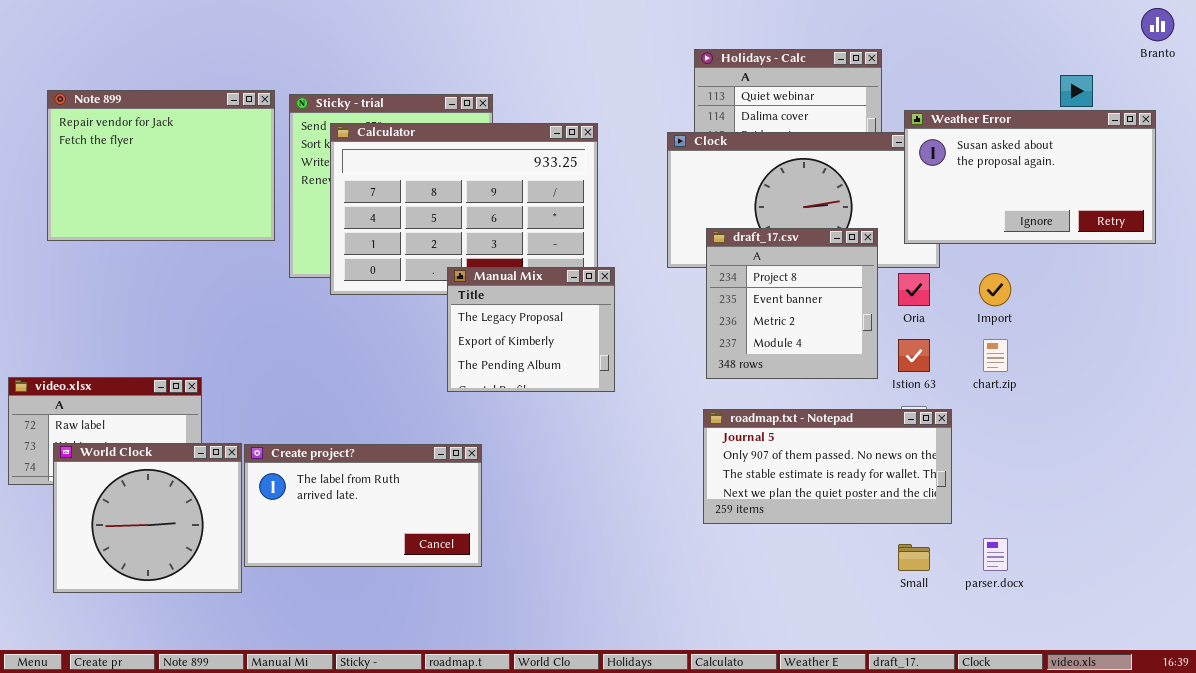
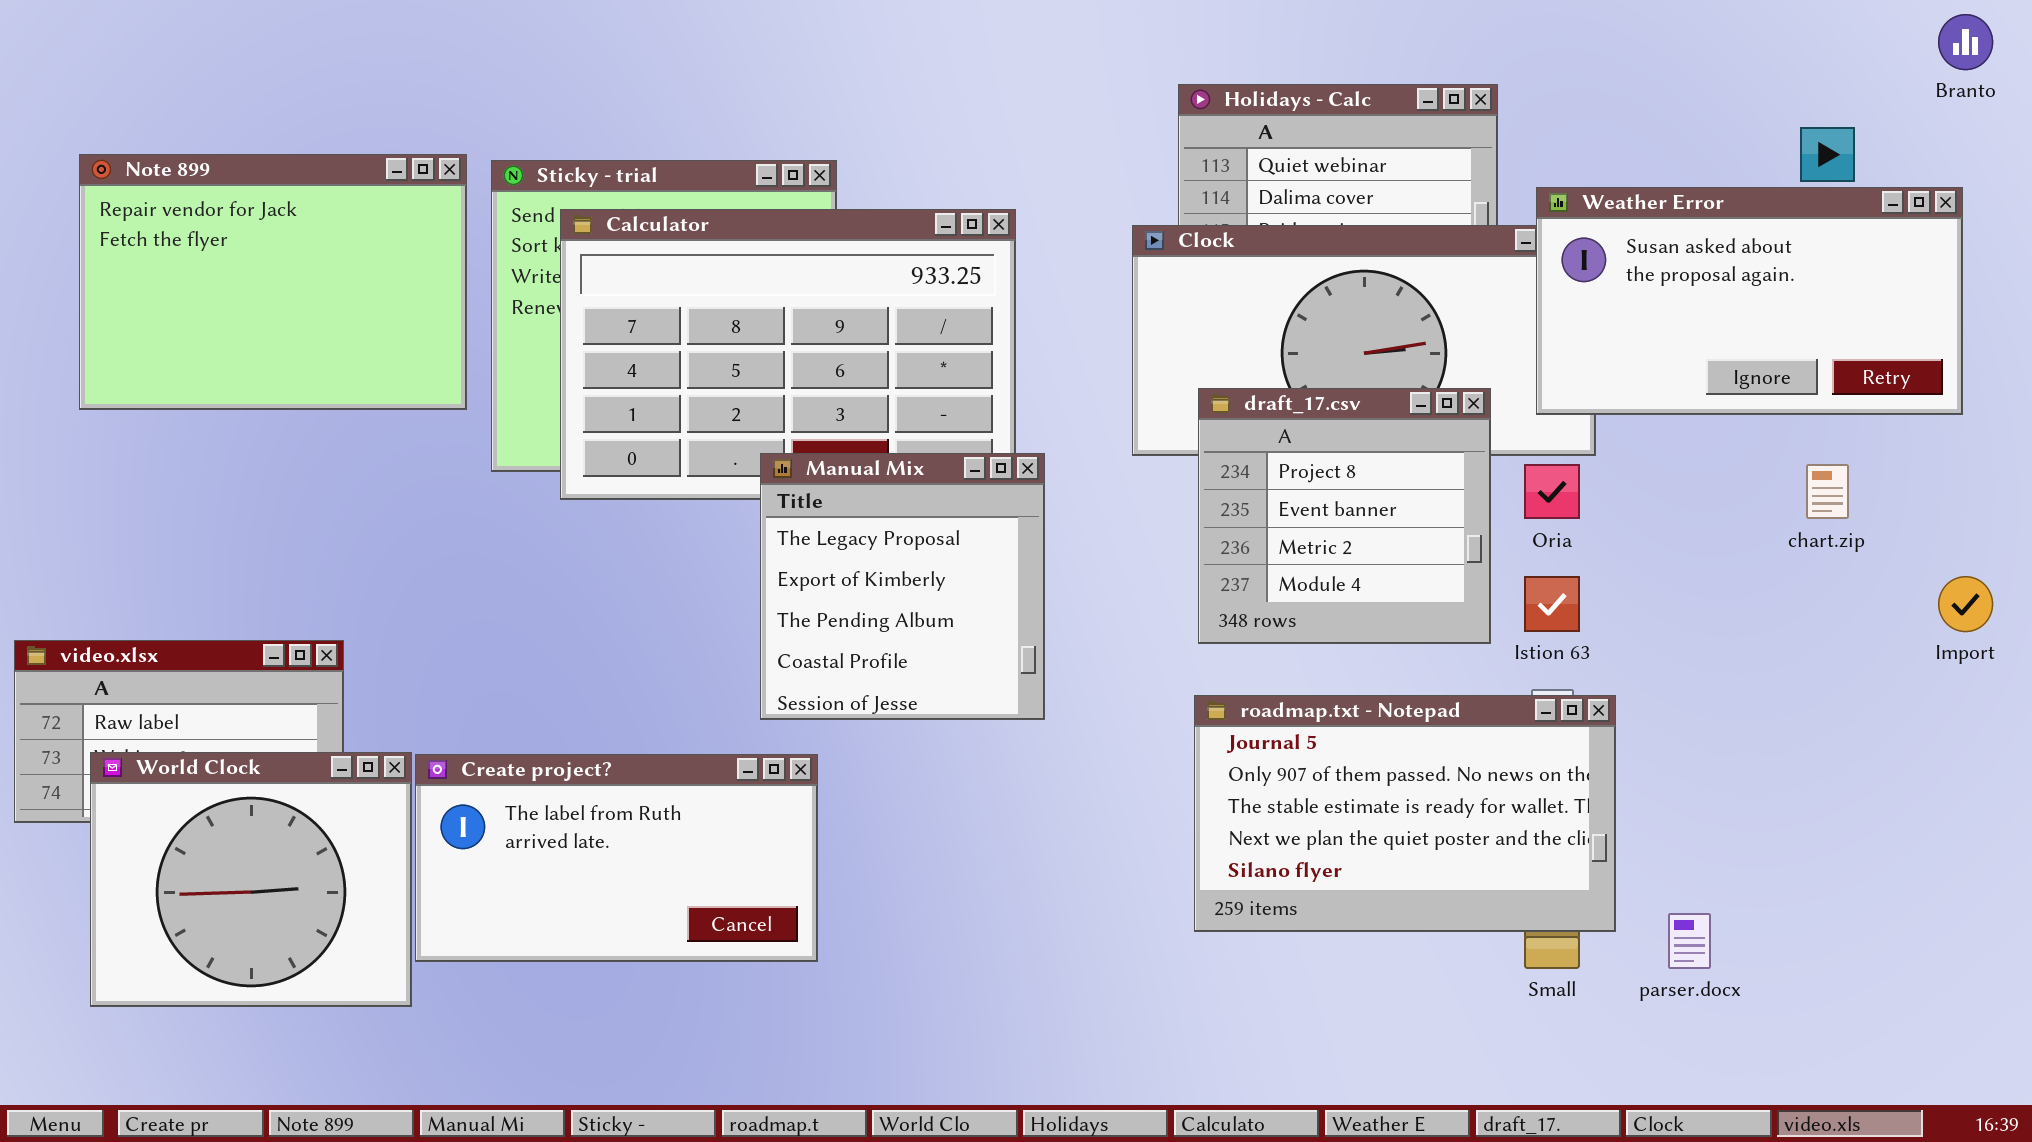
Manual Mix: [447,267,615,392] -> [760,453,1045,720], resized
Import: [979,273,1011,306] -> [1938,576,1993,632], moved
chart.zip: [983,339,1008,372] -> [1806,464,1849,519], moved
roadmap.txt - Notepad: [703,409,952,524] -> [1194,695,1616,932], resized

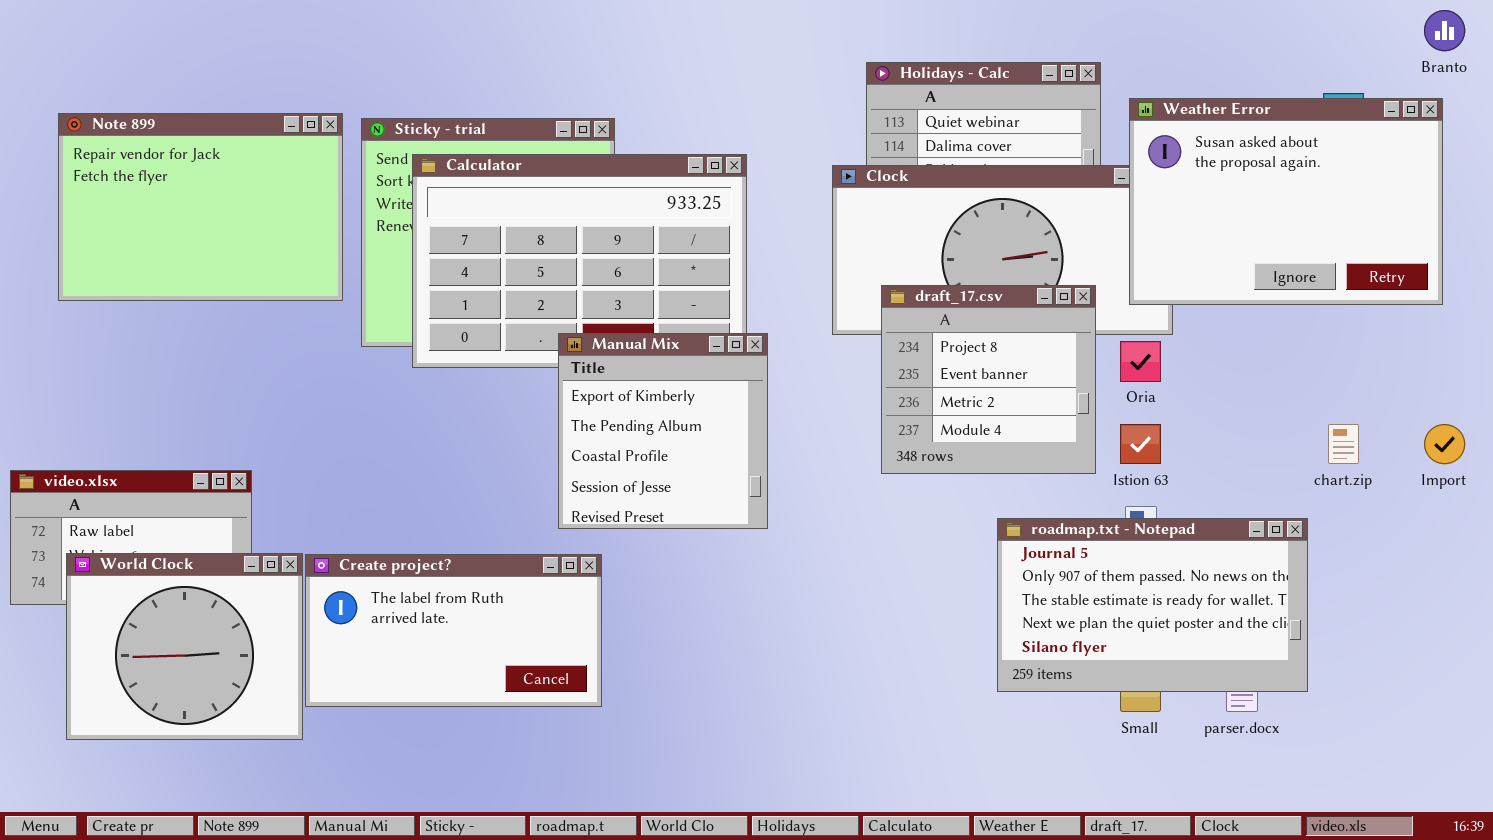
Weather Error: [1536,187,1963,415] -> [1129,98,1443,305], resized
Manual Mix: [760,453,1045,720] -> [558,333,768,529], scrolled down 1 row
chart.zip: [1806,464,1849,519] -> [1328,424,1359,464], moved
roadmap.txt - Notepad: [1194,695,1616,932] -> [997,518,1308,692], moved

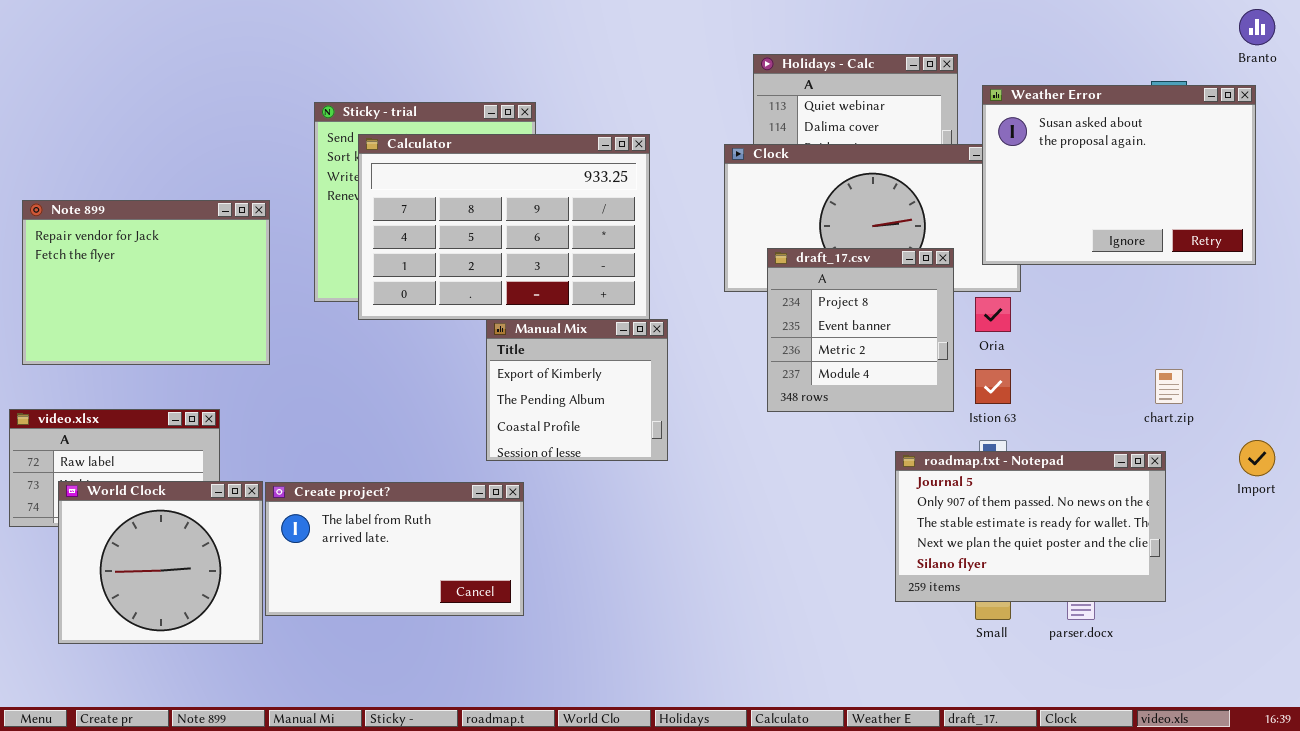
Note 899: [58,113,343,301] -> [22,200,270,365], moved
Manual Mix: [558,333,768,529] -> [486,319,668,461], resized
Import: [1424,424,1465,464] -> [1239,440,1275,476], moved
roadmap.txt - Notepad: [997,518,1308,692] -> [895,451,1166,602], moved

